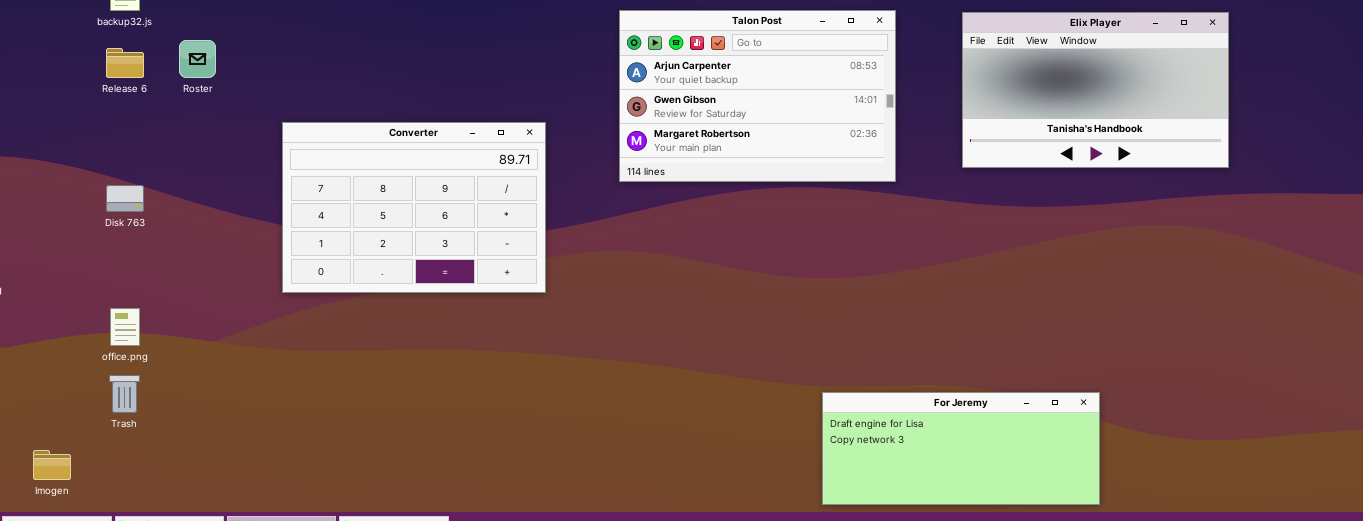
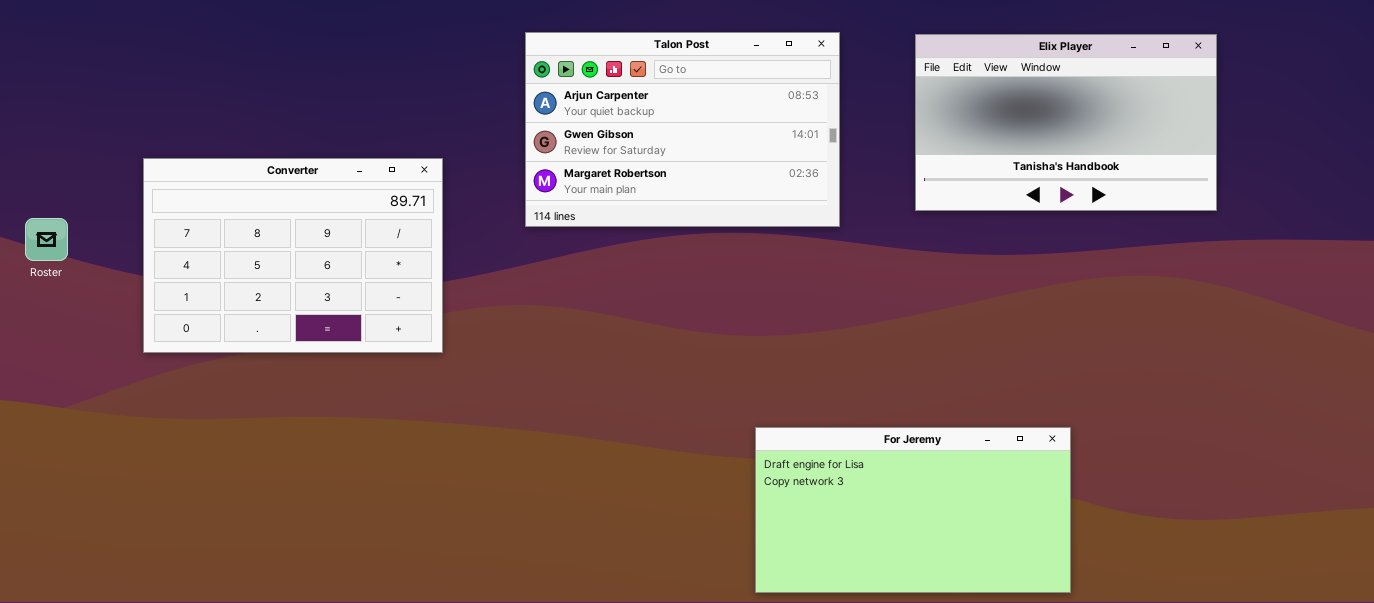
Roster: [179,40,216,78] -> [25,218,68,261], moved
For Jeremy: [822,392,1100,505] -> [755,427,1071,593], resized

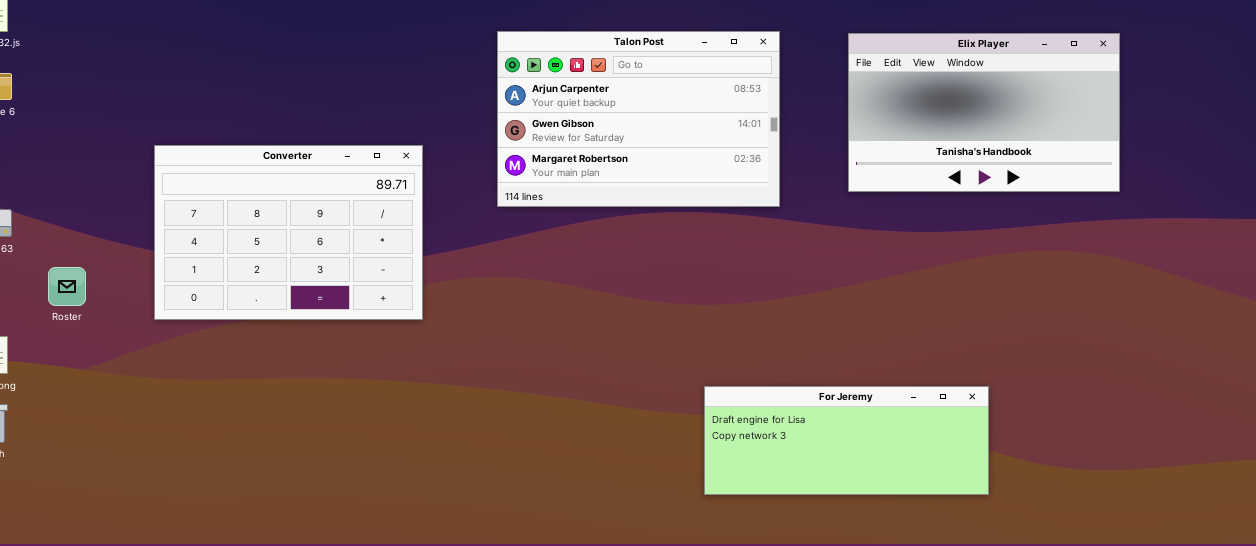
Roster: [25,218,68,261] -> [48,267,86,306], moved
For Jeremy: [755,427,1071,593] -> [704,386,989,495], resized

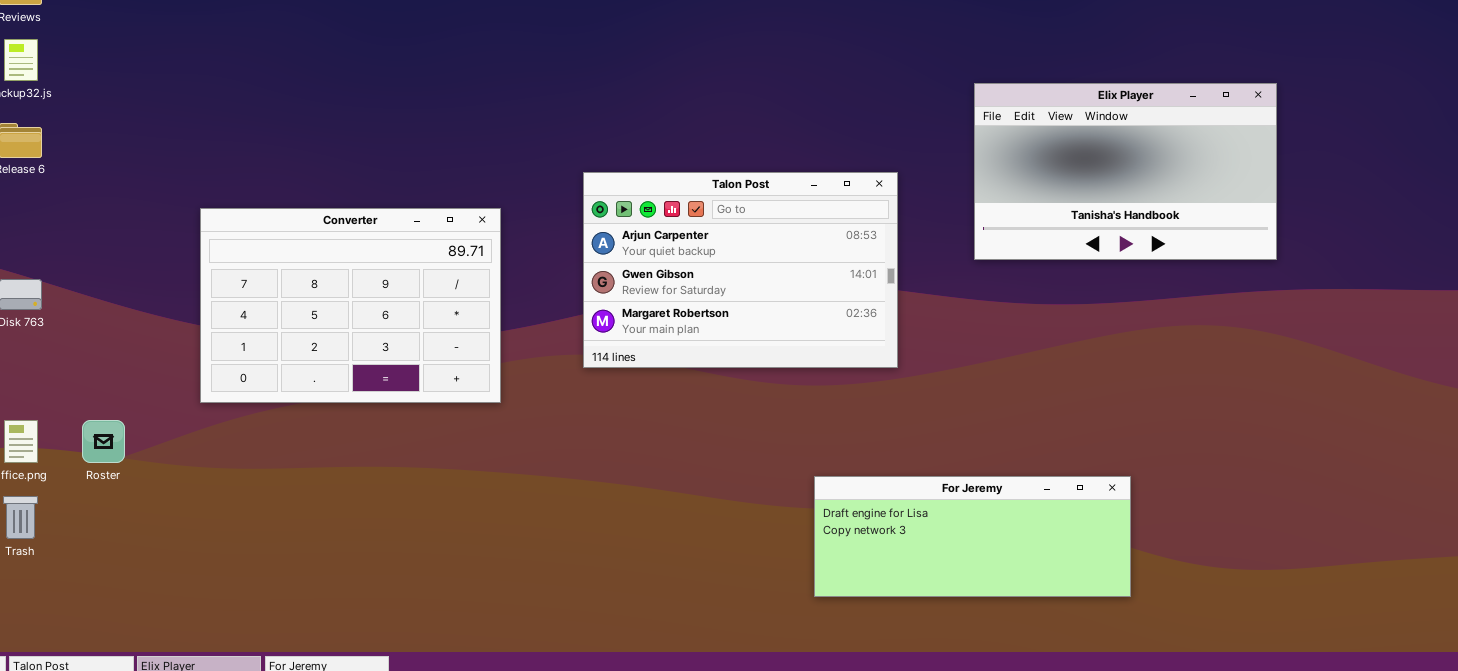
Talon Post: [497,31,780,207] -> [583,172,898,368], moved
Roster: [48,267,86,306] -> [82,420,125,463], moved

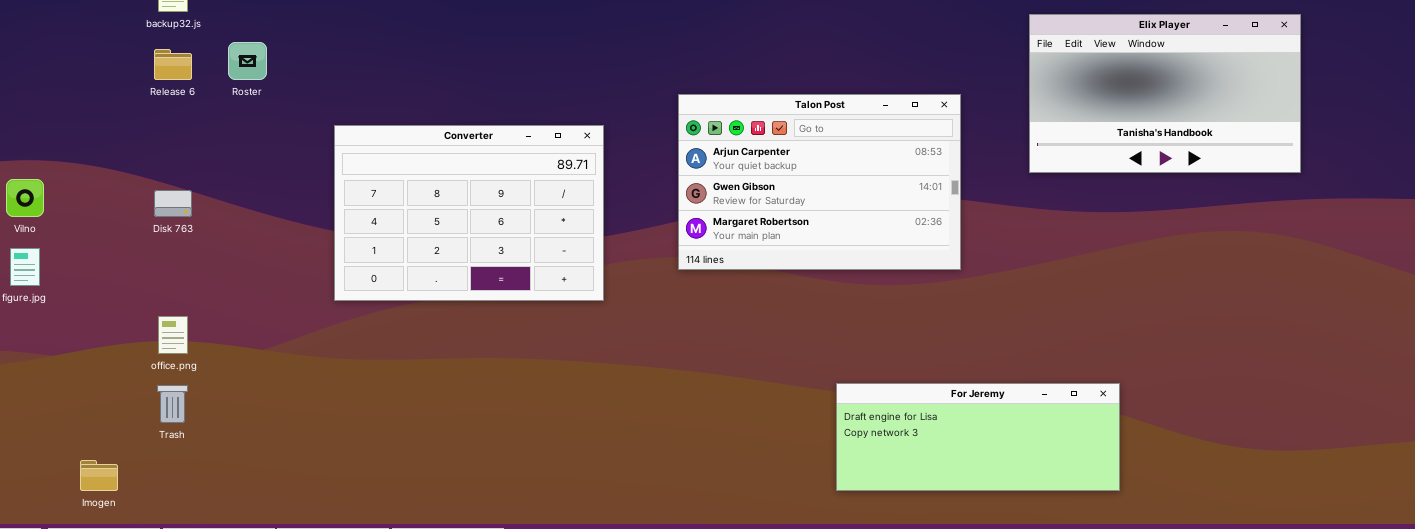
Roster: [82,420,125,463] -> [228,42,267,80], moved
For Jeremy: [814,476,1131,597] -> [836,383,1120,491], moved

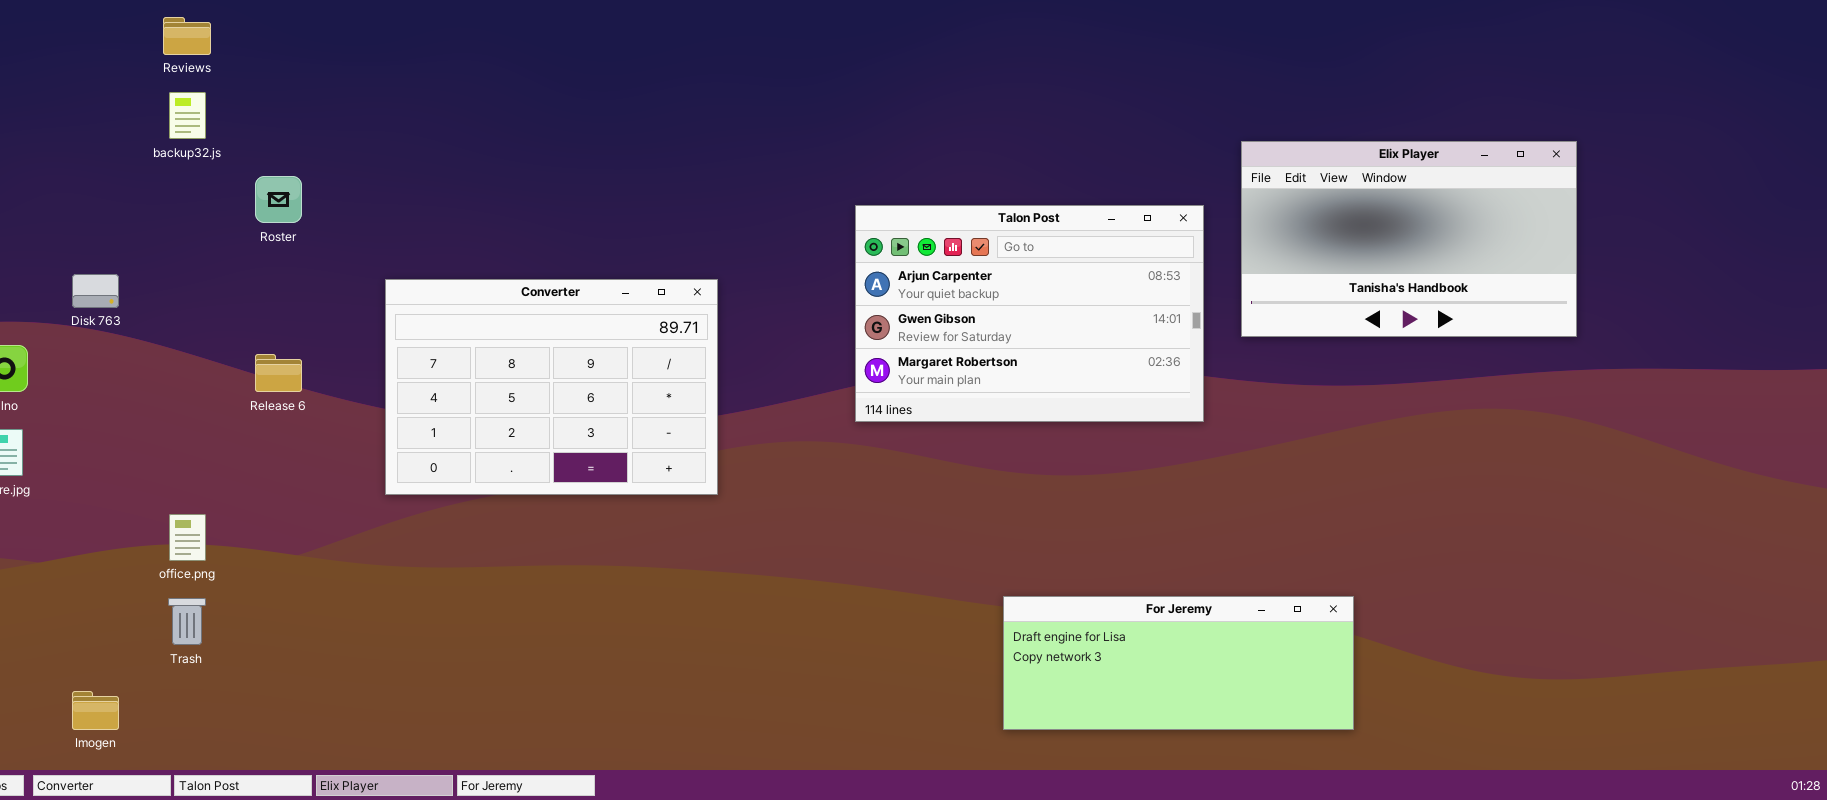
Release 6: [154,49,192,80] -> [255,354,302,392], moved
Talon Post: [678,94,961,270] -> [855,205,1204,422], moved
Disk 763: [154,190,192,217] -> [72,274,119,308], moved

